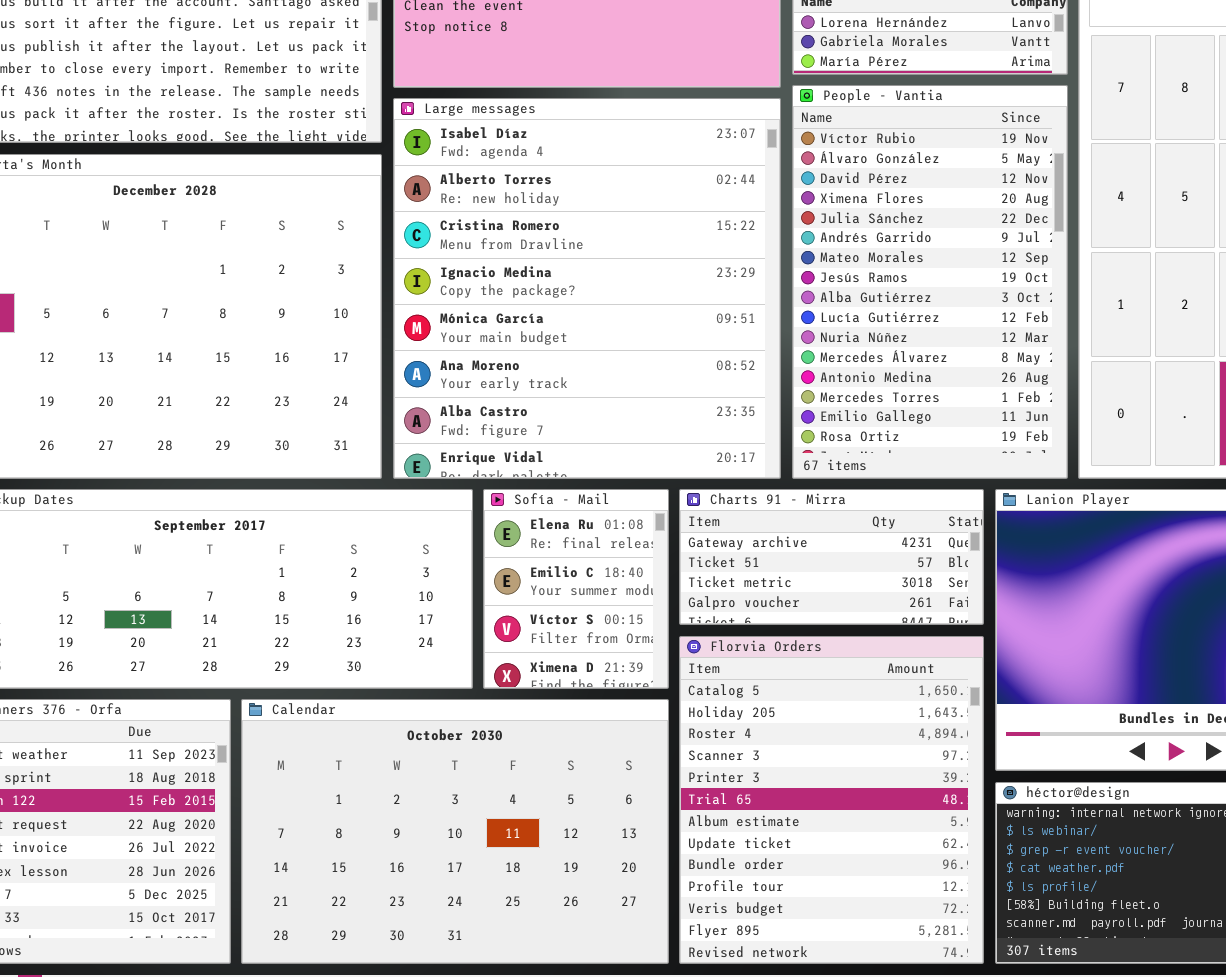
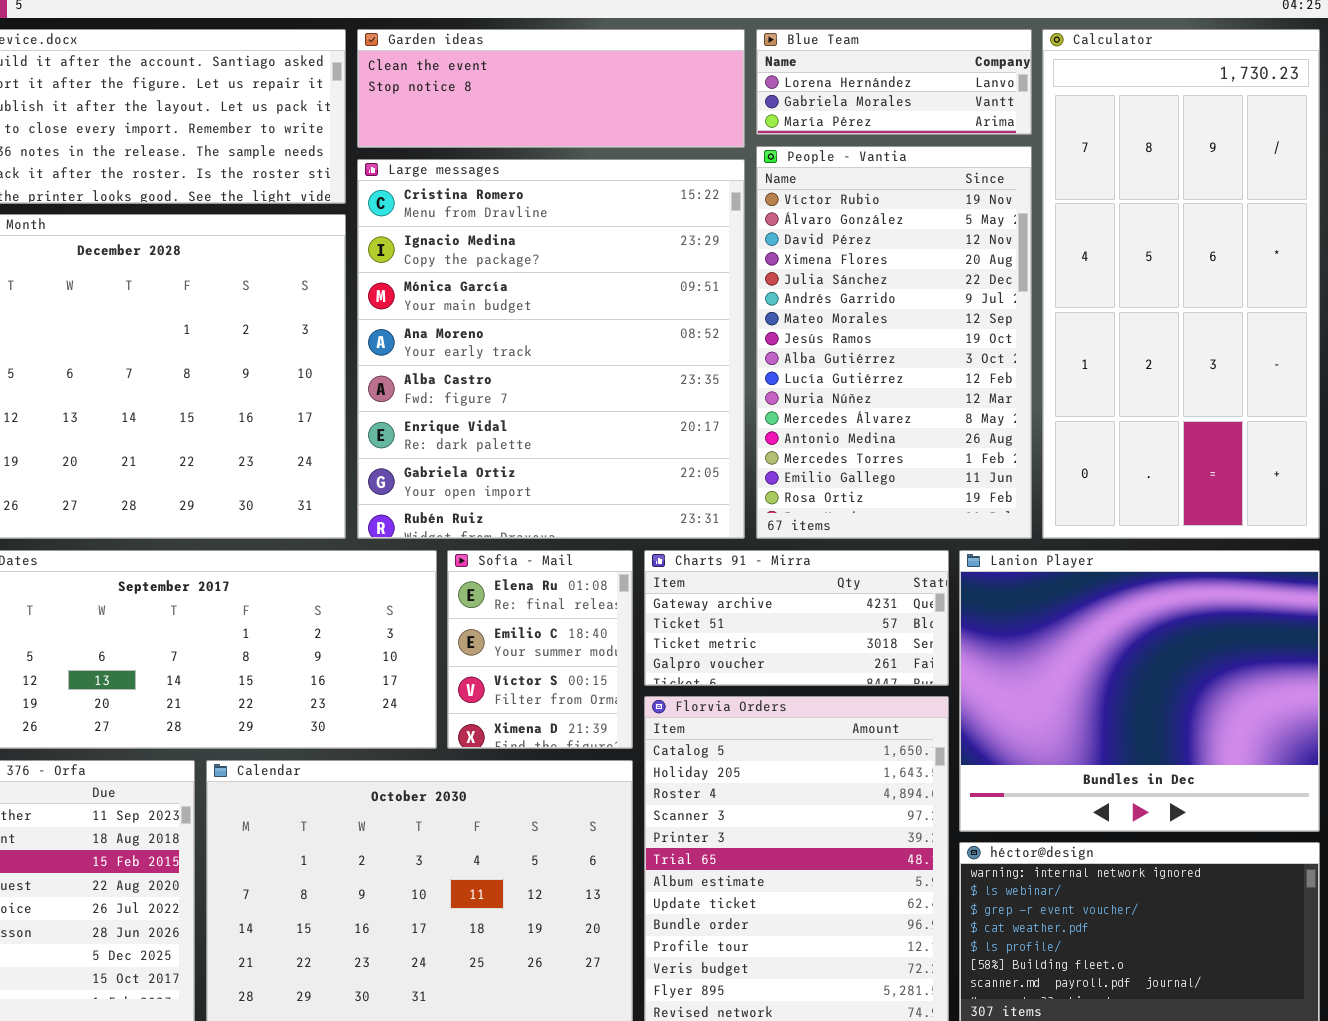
Large messages: [393,98,781,479] -> [357,159,745,539], scrolled down 2 rows

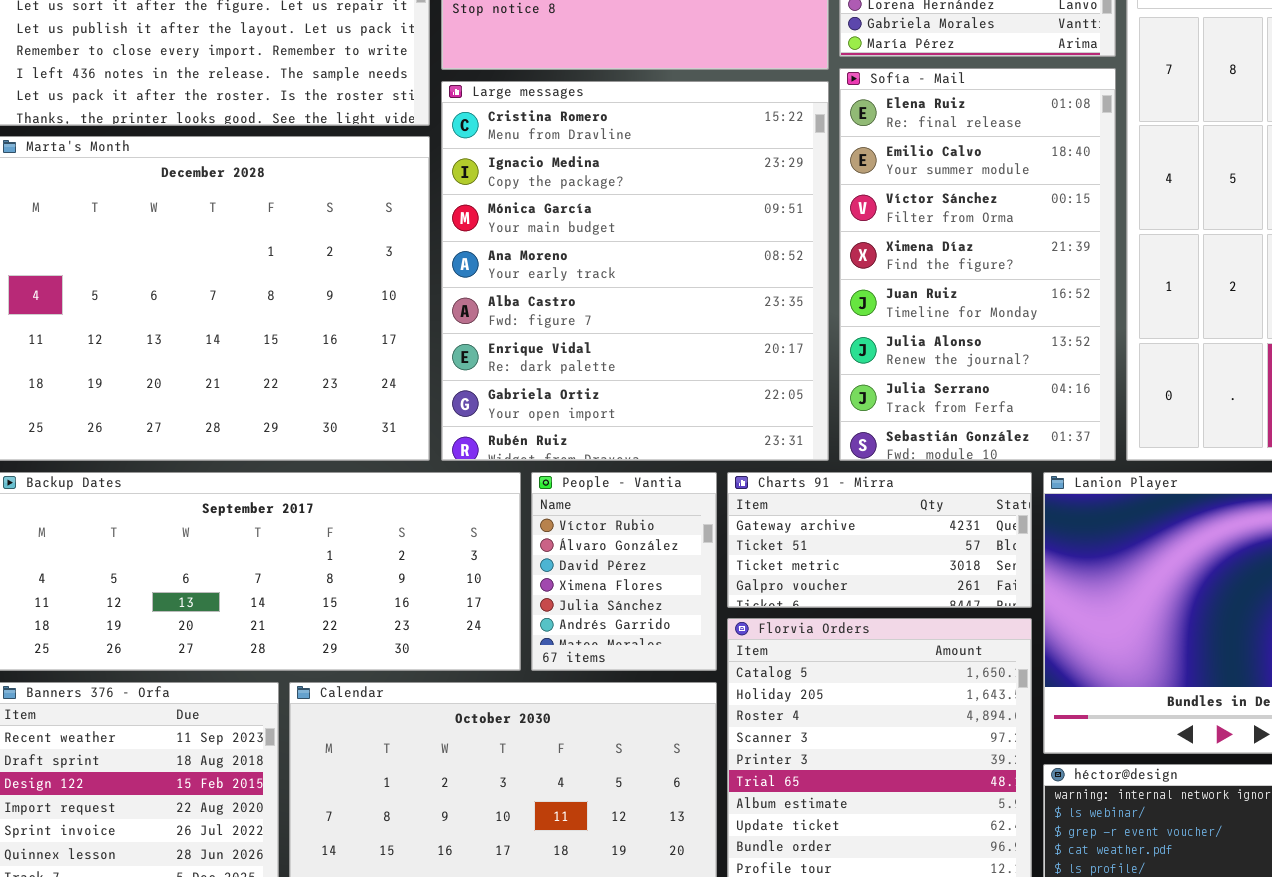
People - Vantia: [756,146,1032,539] -> [531,472,717,671], moved, resized
Sofía - Mail: [447,550,633,749] -> [839,68,1116,461], moved, resized

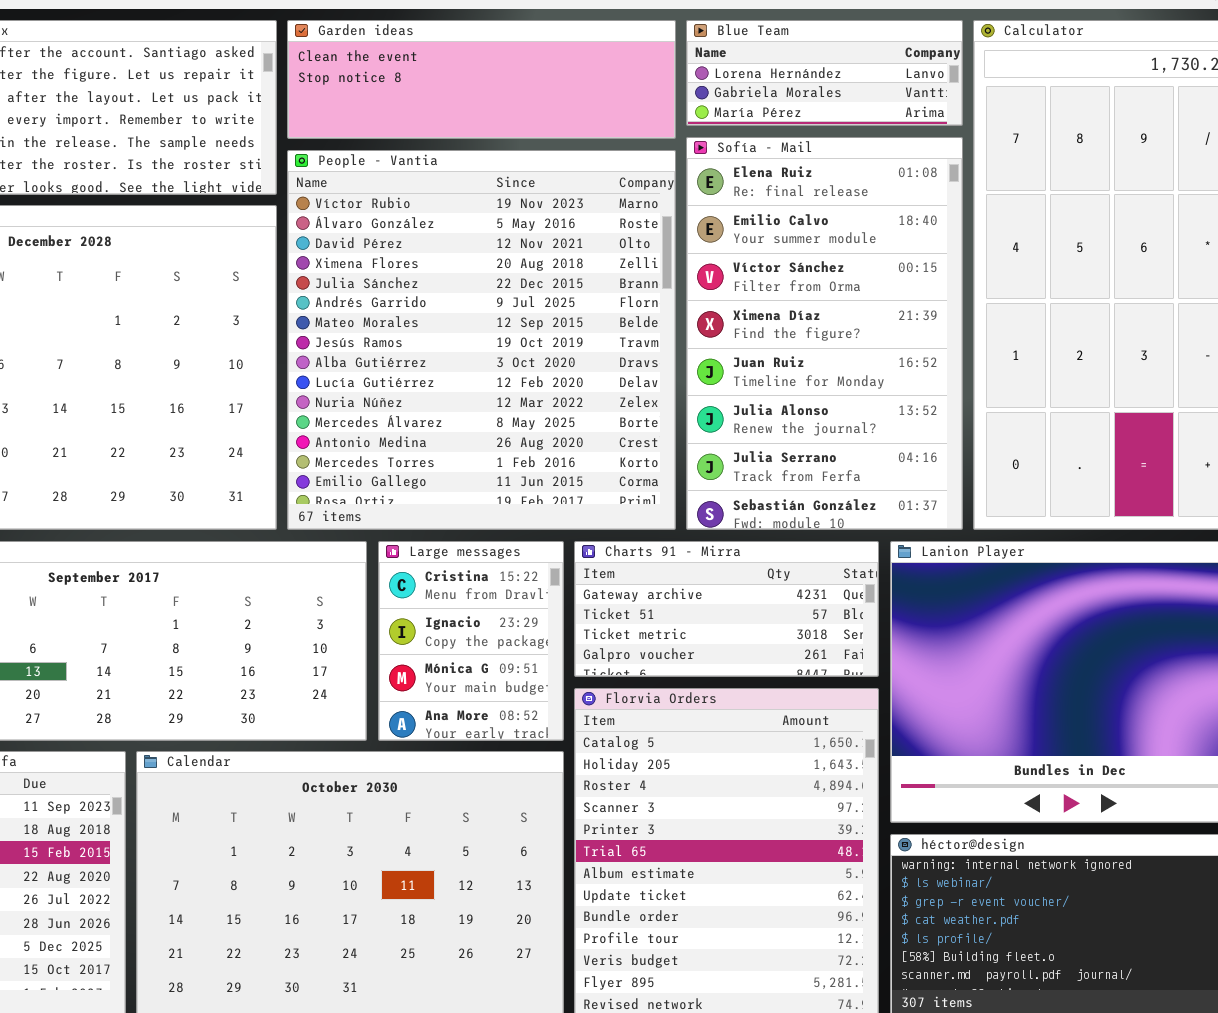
Large messages: [441,81,829,461] -> [378,541,564,741], moved, resized
People - Vantia: [531,472,717,671] -> [287,150,676,530], moved, resized

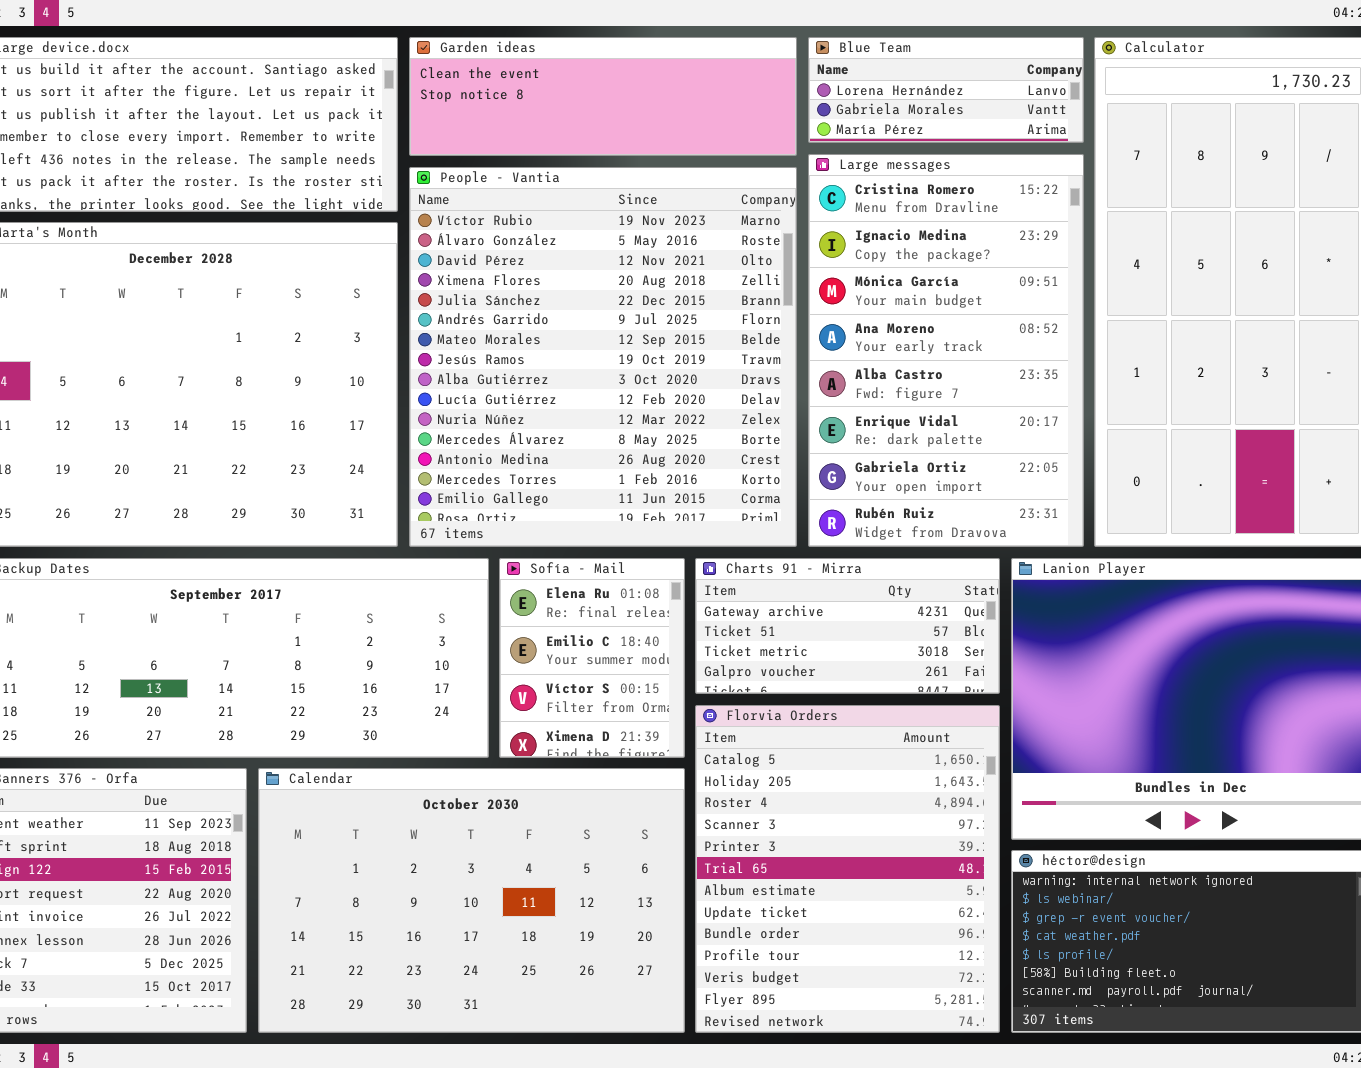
Sofía - Mail: [686,137,963,530] -> [499,558,685,758], moved, resized
Large messages: [378,541,564,741] -> [808,154,1084,547], moved, resized

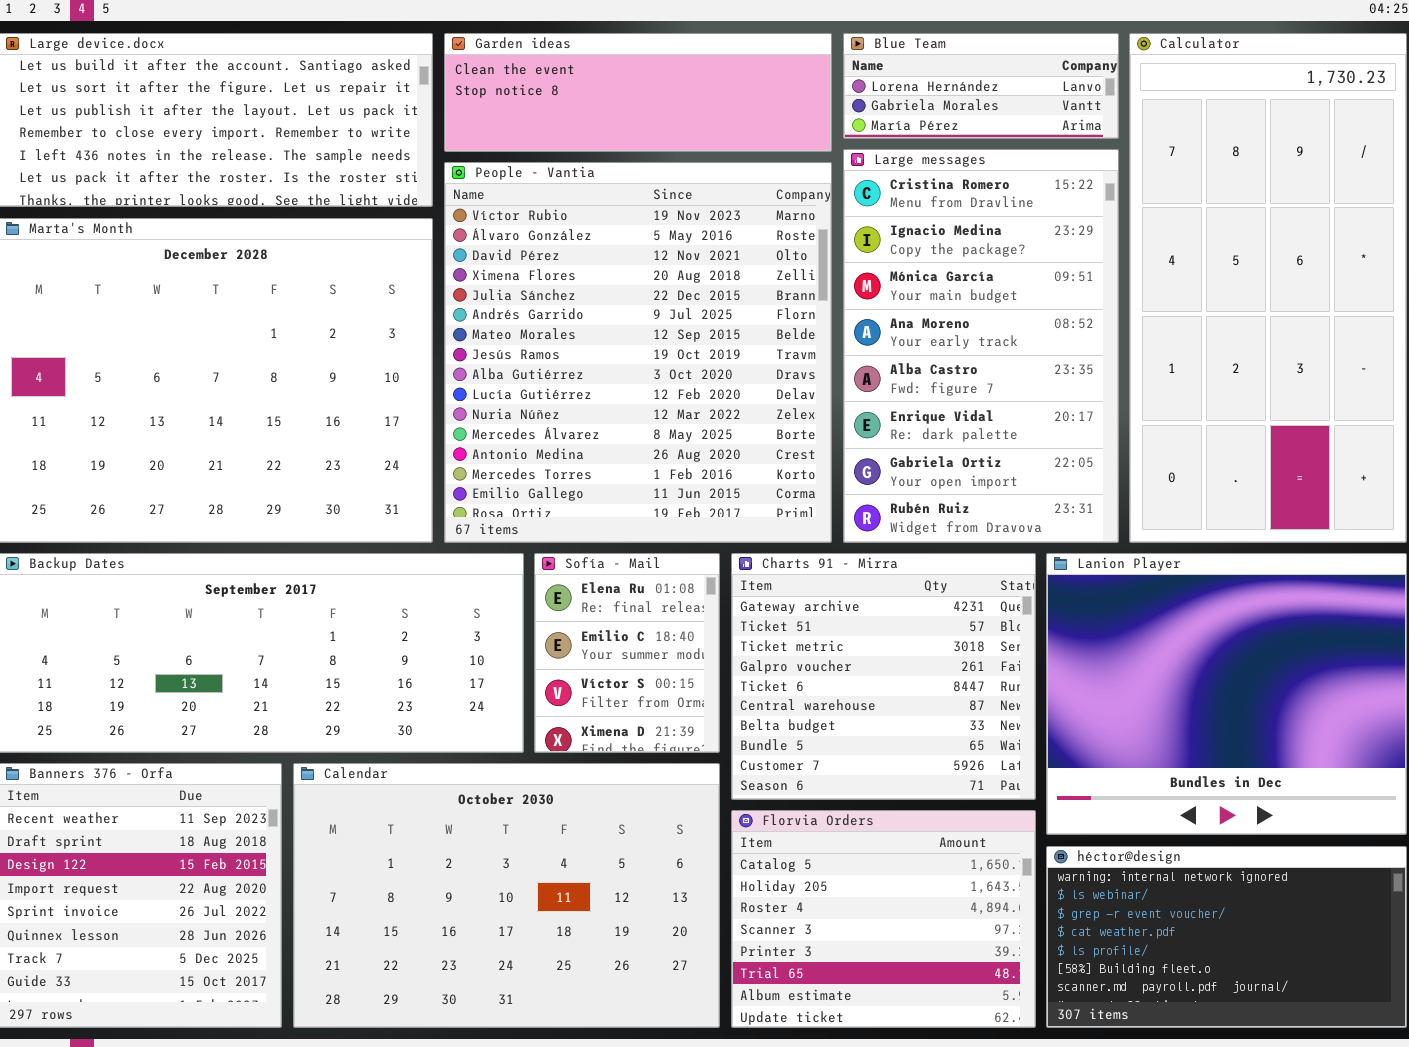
Charts 91 - Mirra: [695,558,1000,694] -> [731,553,1036,800], resized
Florvia Orders: [695,705,1000,1033] -> [731,810,1036,1028], resized

